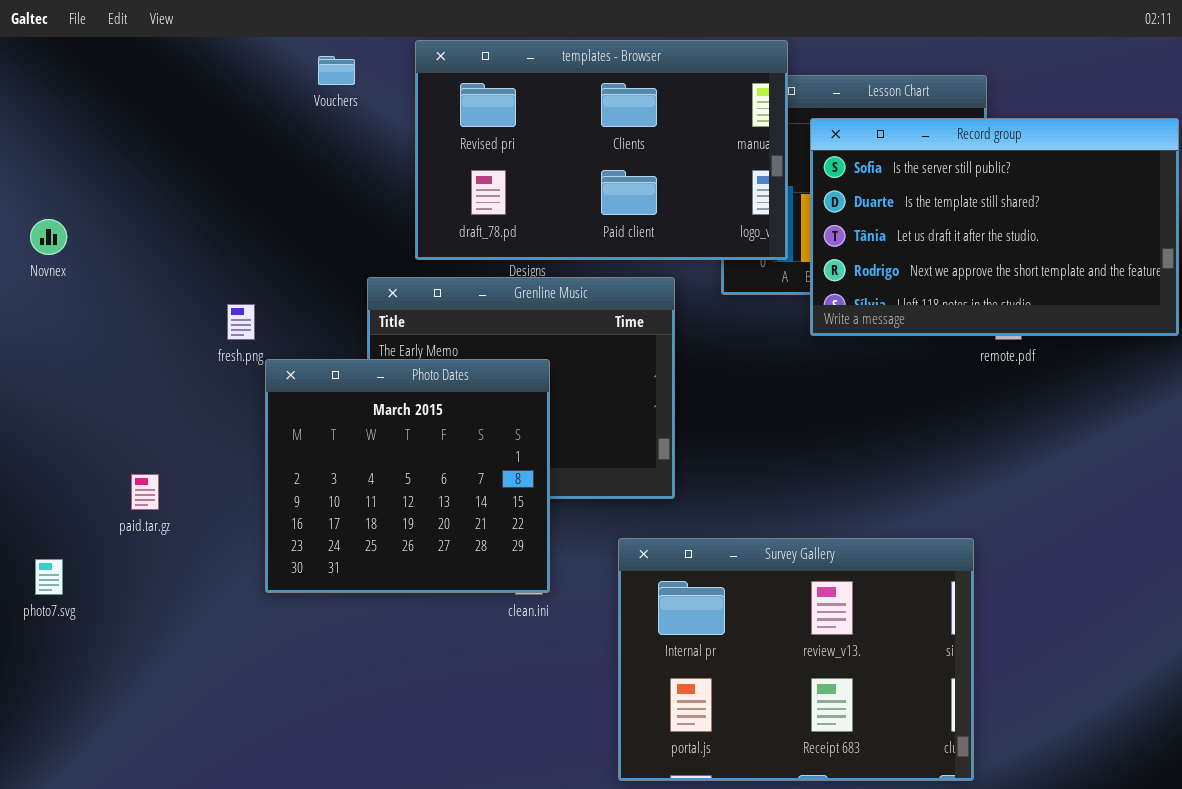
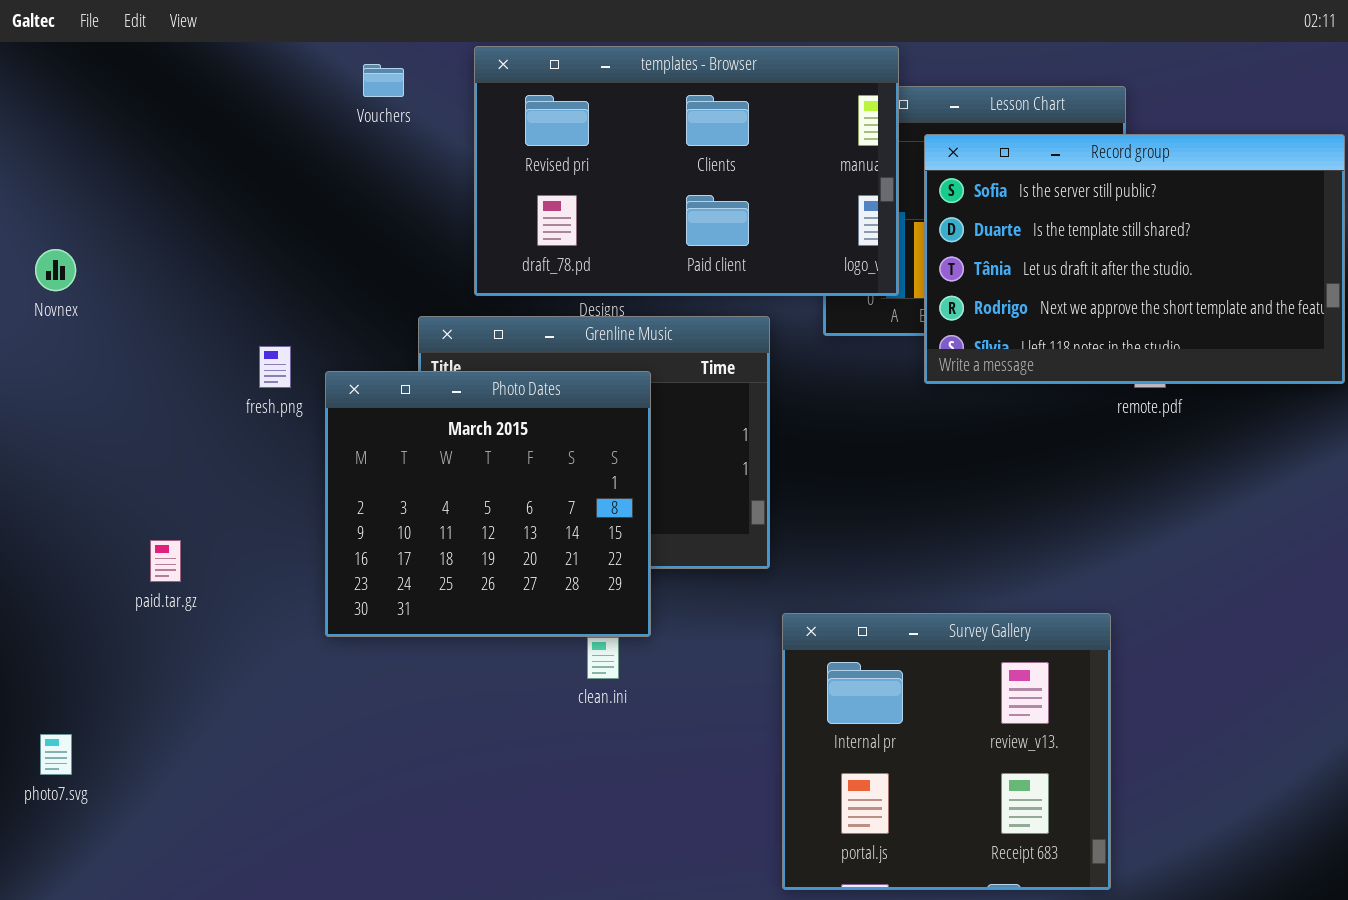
Photo Dates: [265,359,550,593] -> [325,371,651,637], moved
Survey Gallery: [618,538,974,781] -> [782,613,1111,890], resized
photo7.svg: [35,559,63,595] -> [40,734,72,775], moved

